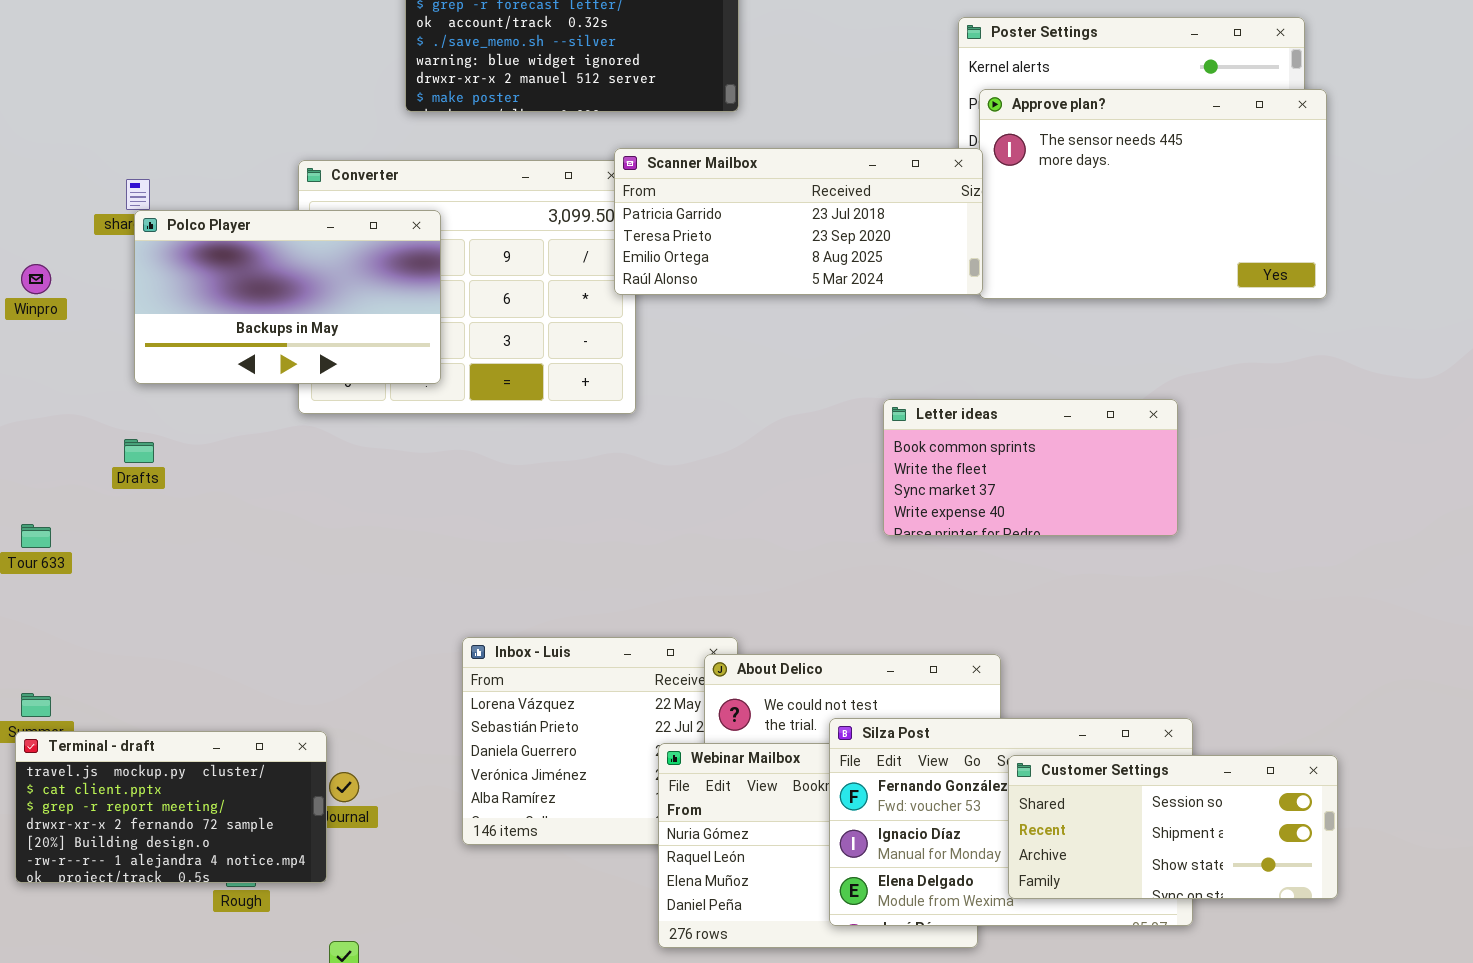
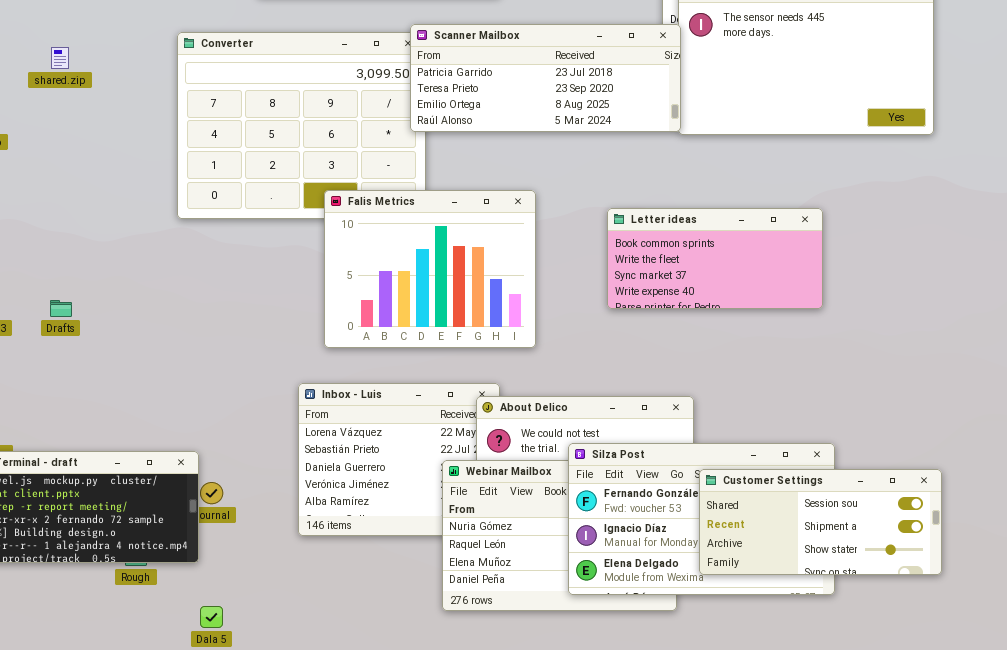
Polco Player: [134,210,441,384] -> none, closed
Falis Metrics: none -> [324,190,536,348], opened
Drafts: [124,439,154,463] -> [50,300,72,317], moved

